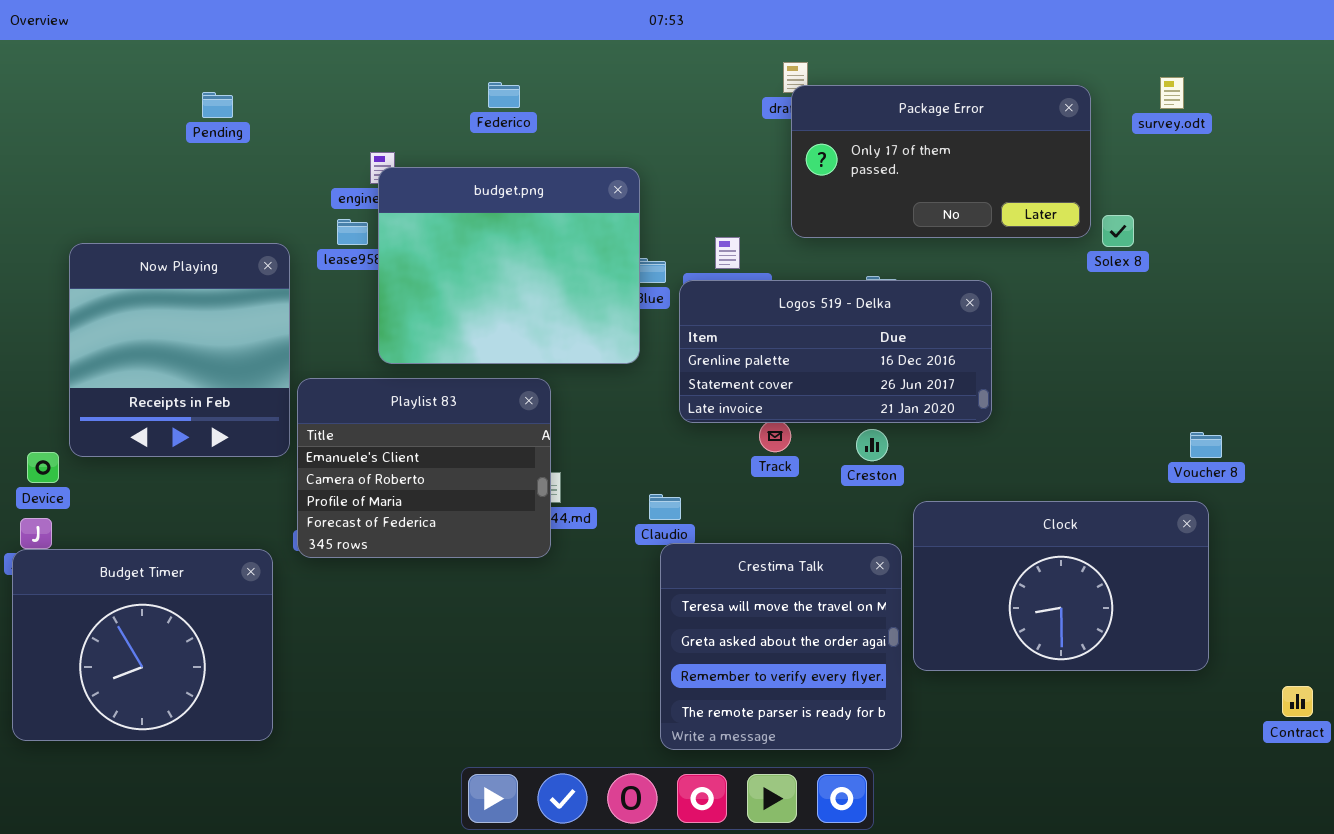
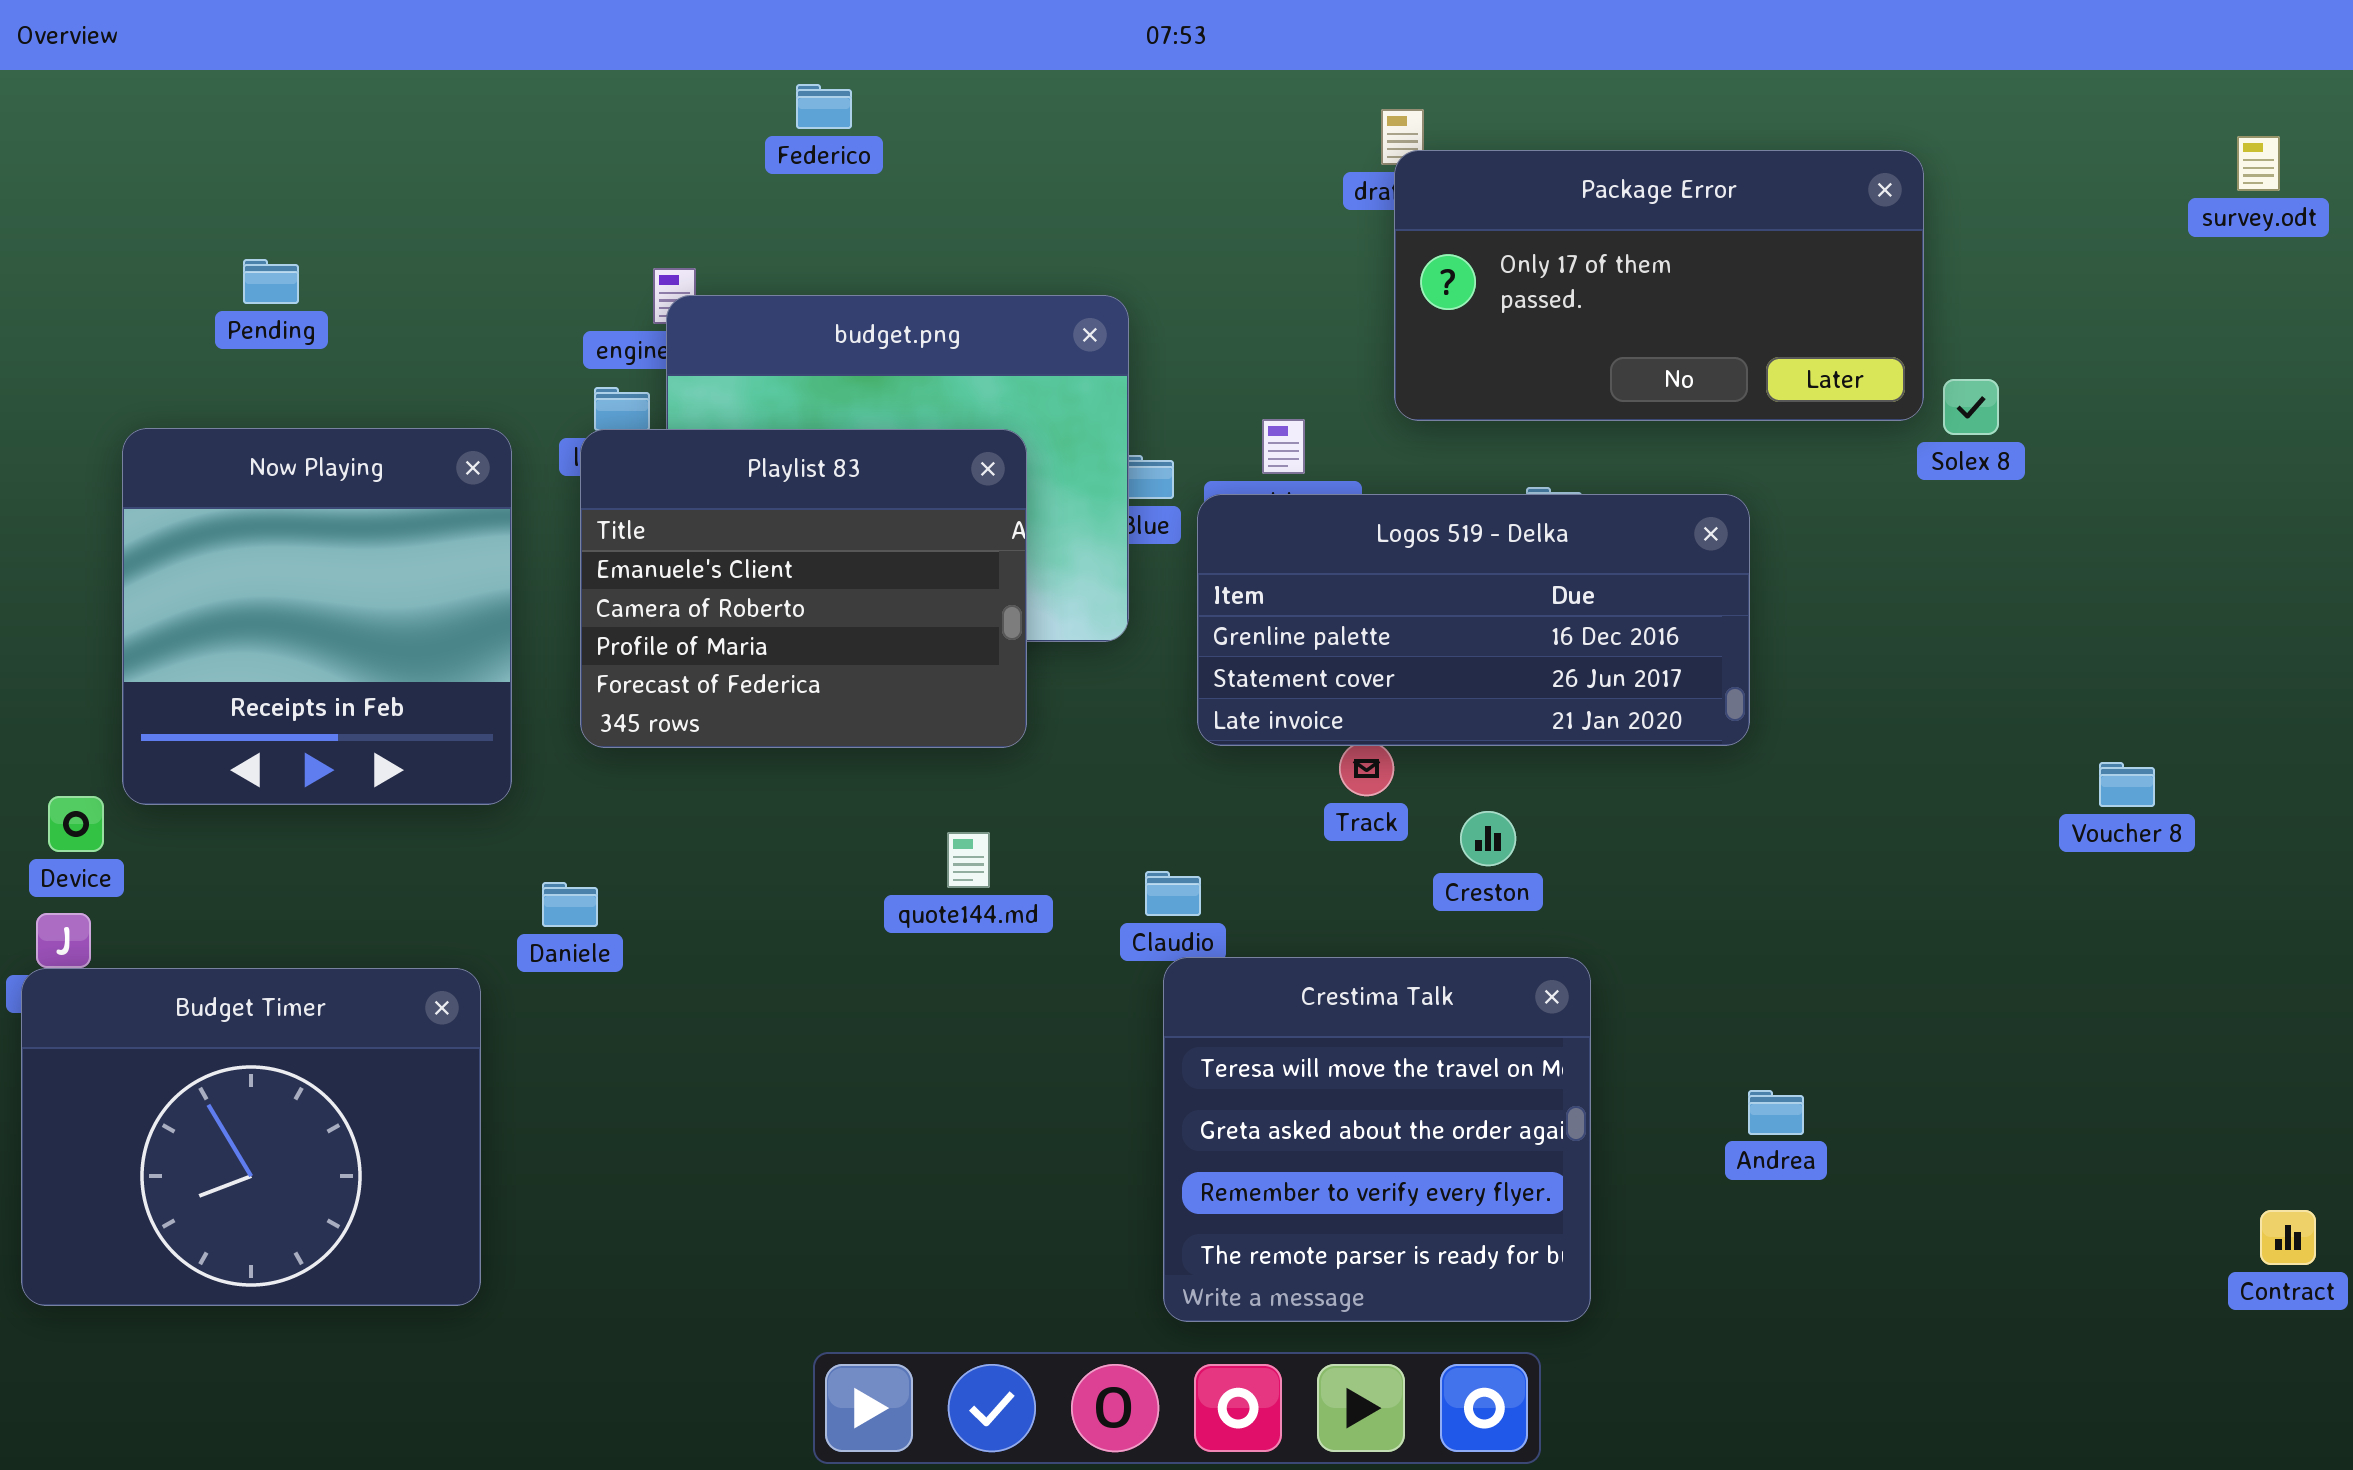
survey.odt: [1160,77,1184,109] -> [2237,136,2280,191], moved
Federico: [488,82,520,108] -> [796,84,852,129], moved
Pending: [202,92,233,118] -> [243,259,299,304], moved
Playlist 83: [297,378,551,558] -> [580,429,1027,748], moved
Creston: [856,429,888,461] -> [1460,811,1516,866], moved
Clock: [913,501,1209,671] -> none, closed

